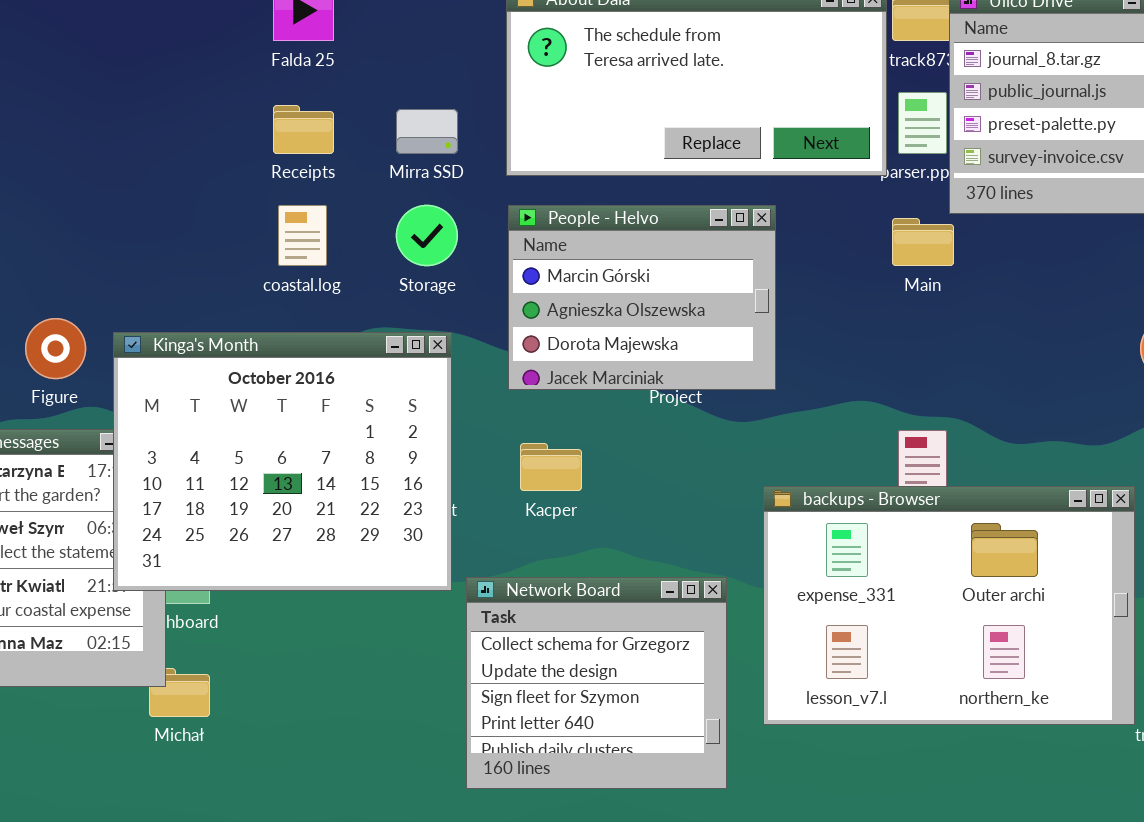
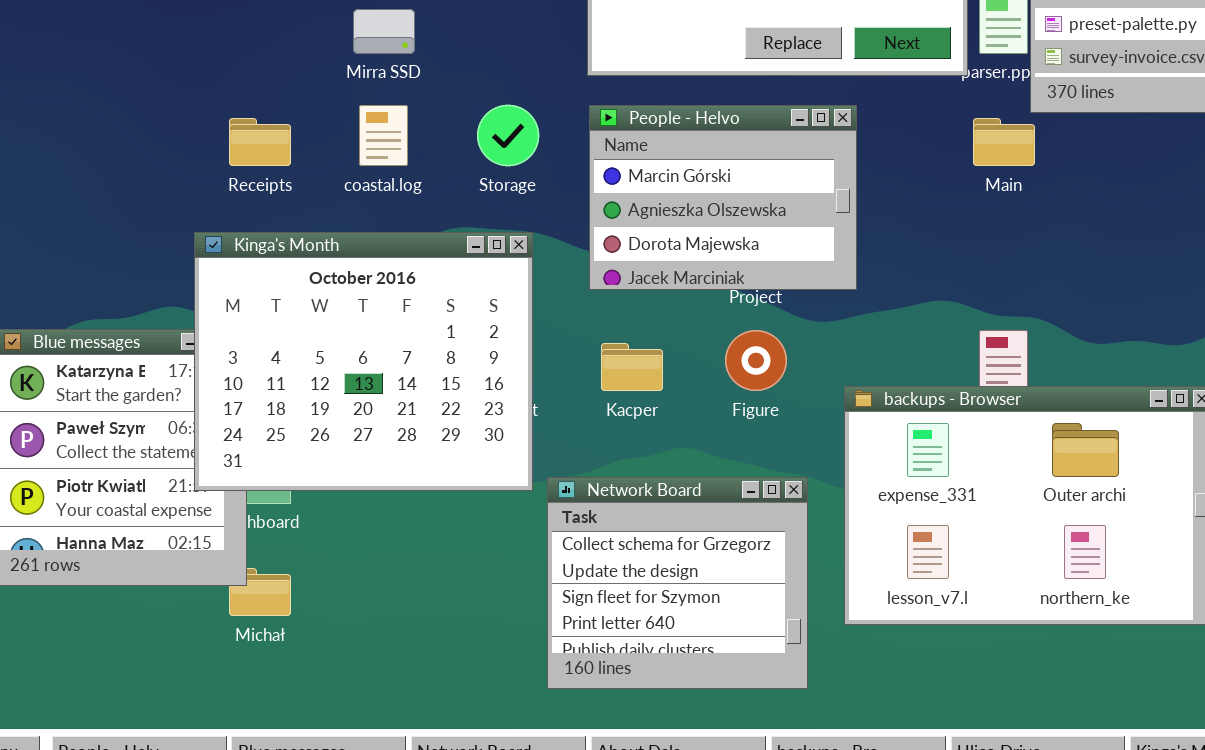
Receipts: [273,105,334,154] -> [229,118,291,166], moved
Mirra SSD: [396,109,458,154] -> [353,9,415,54], moved
Figure: [25,318,86,379] -> [725,330,787,391], moved

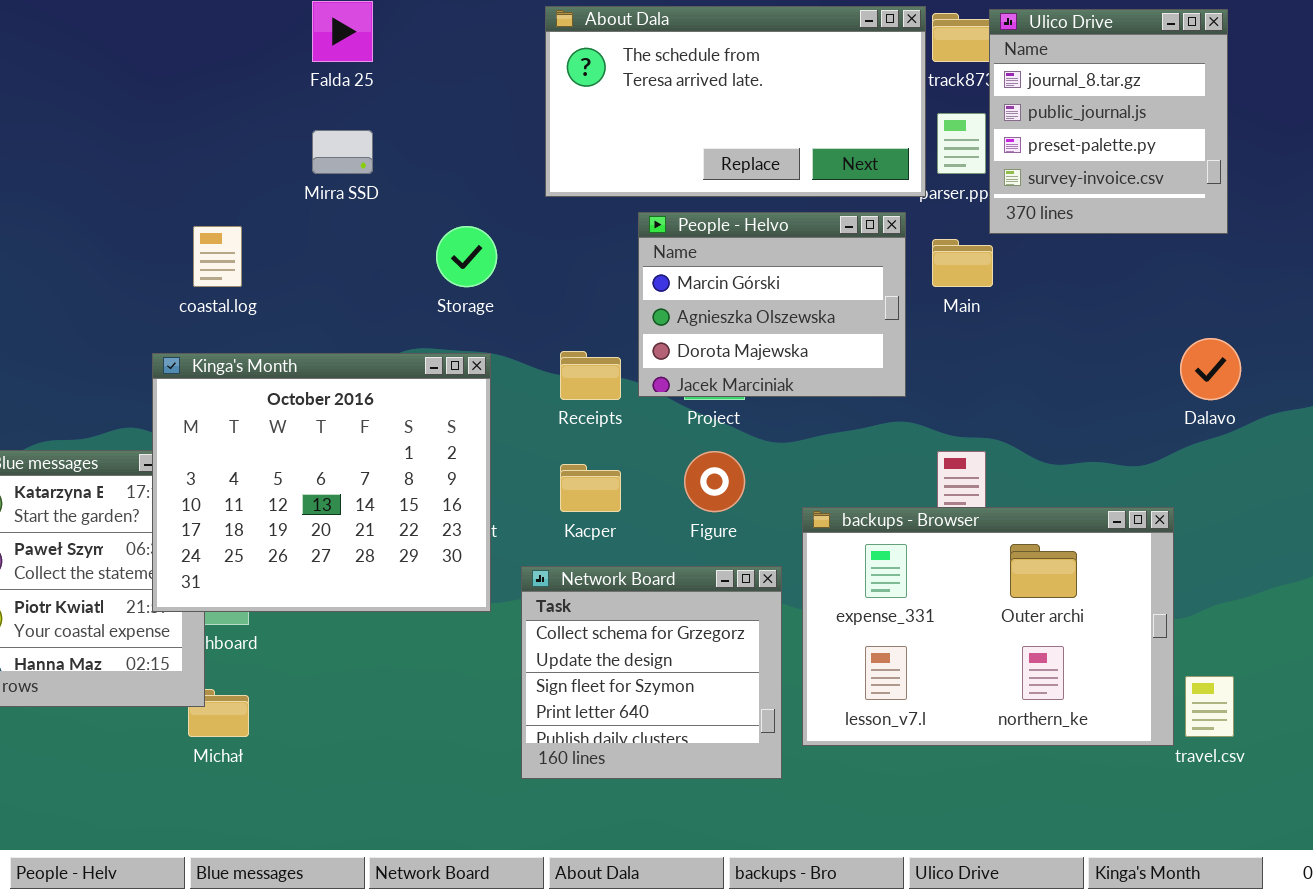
coastal.log: [359,105,408,166] -> [193,226,242,287], moved
People - Helvo: [589,105,857,290] -> [638,212,906,397], moved
Receipts: [229,118,291,166] -> [560,351,621,400], moved
Network Board: [547,477,808,689] -> [521,566,782,779], moved

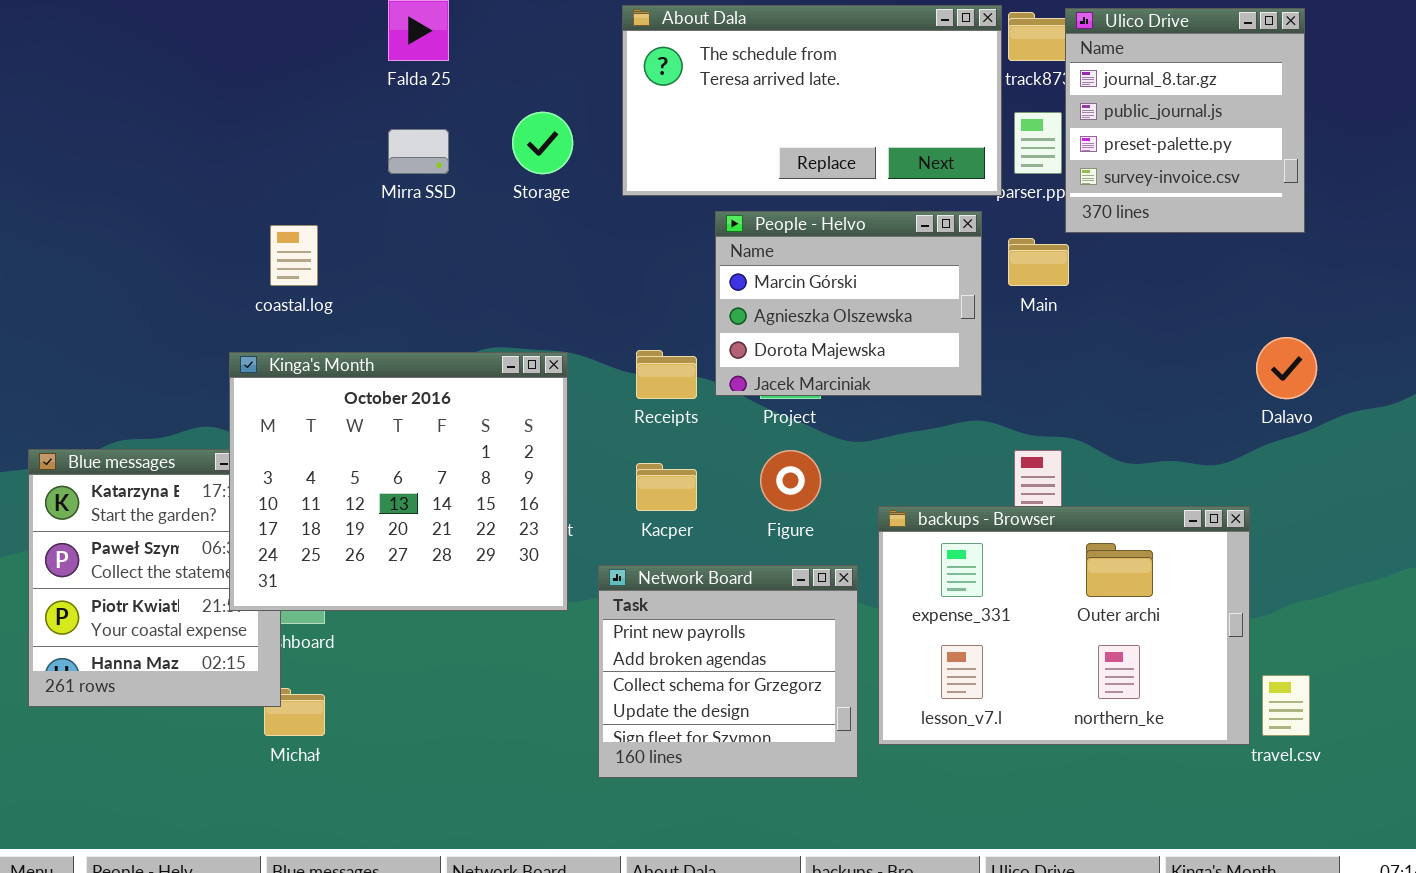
Storage: [436,226,497,287] -> [512,112,573,174], moved
Network Board: [521,566,782,779] -> [598,565,858,778], scrolled up 2 rows

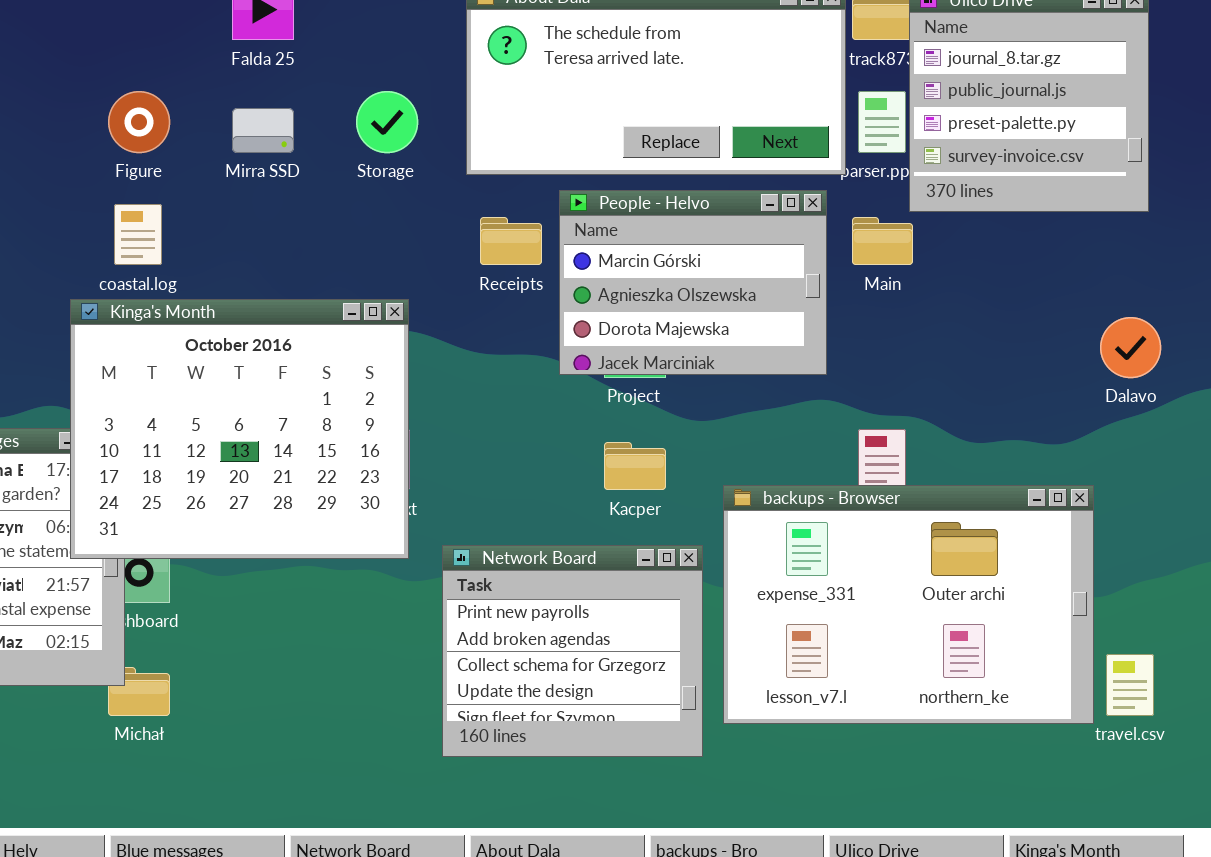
Receipts: [636,350,697,399] -> [480,217,542,265], moved
Kinga's Month: [229,352,568,611] -> [70,299,409,559], moved
Figure: [760,450,821,511] -> [108,91,170,153], moved
Kacper: [636,463,697,511] -> [604,442,666,490], moved

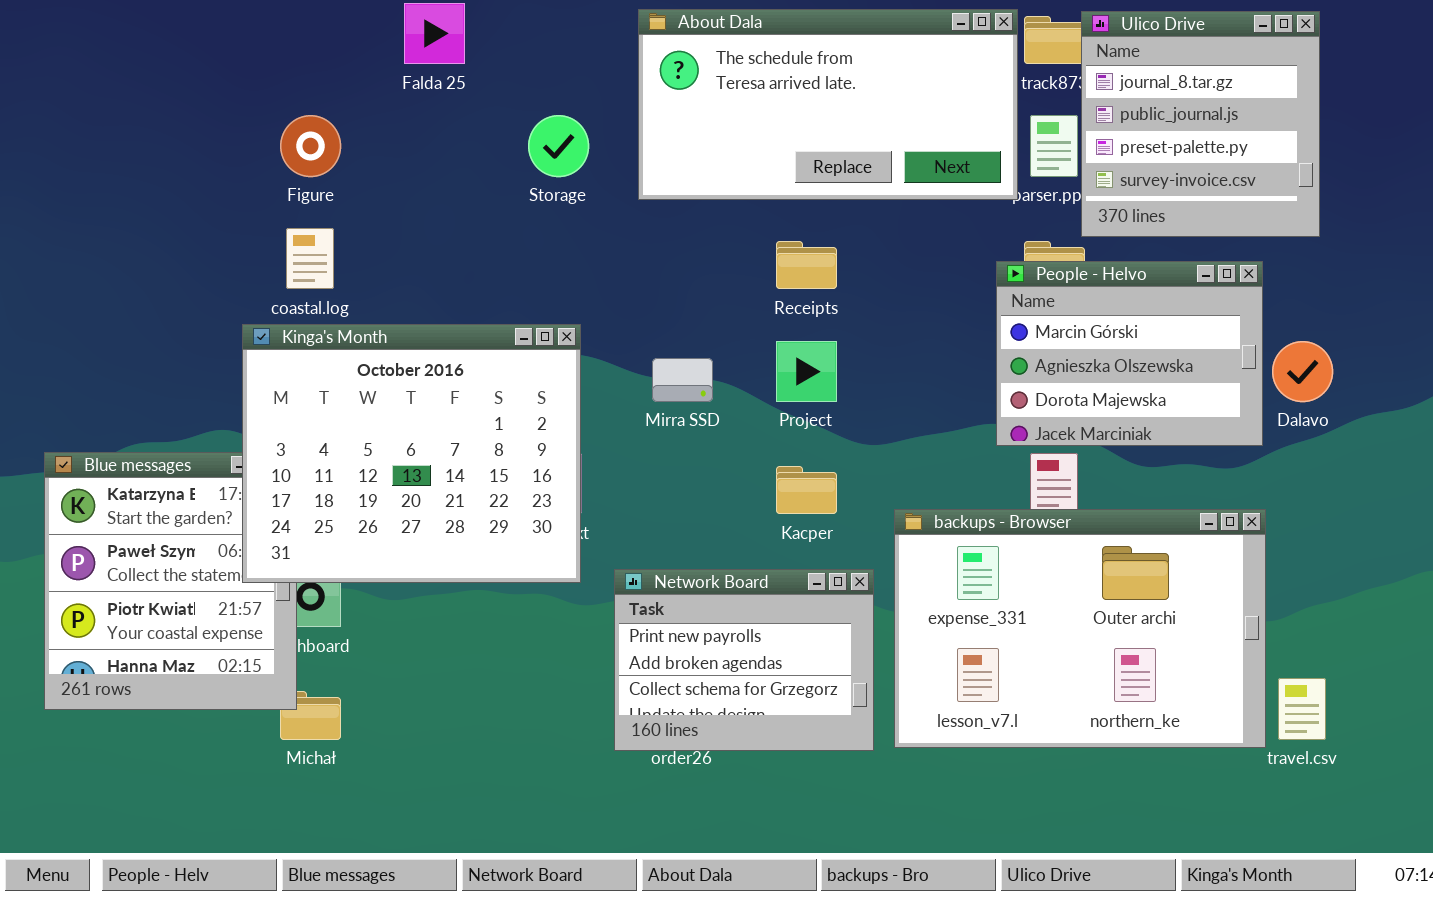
Mirra SSD: [232,108,294,153] -> [652,358,713,402], moved
People - Helvo: [559,190,827,375] -> [996,261,1263,446], moved
Receipts: [480,217,542,265] -> [776,241,837,289], moved
Network Board: [442,545,703,757] -> [614,569,874,751], resized

